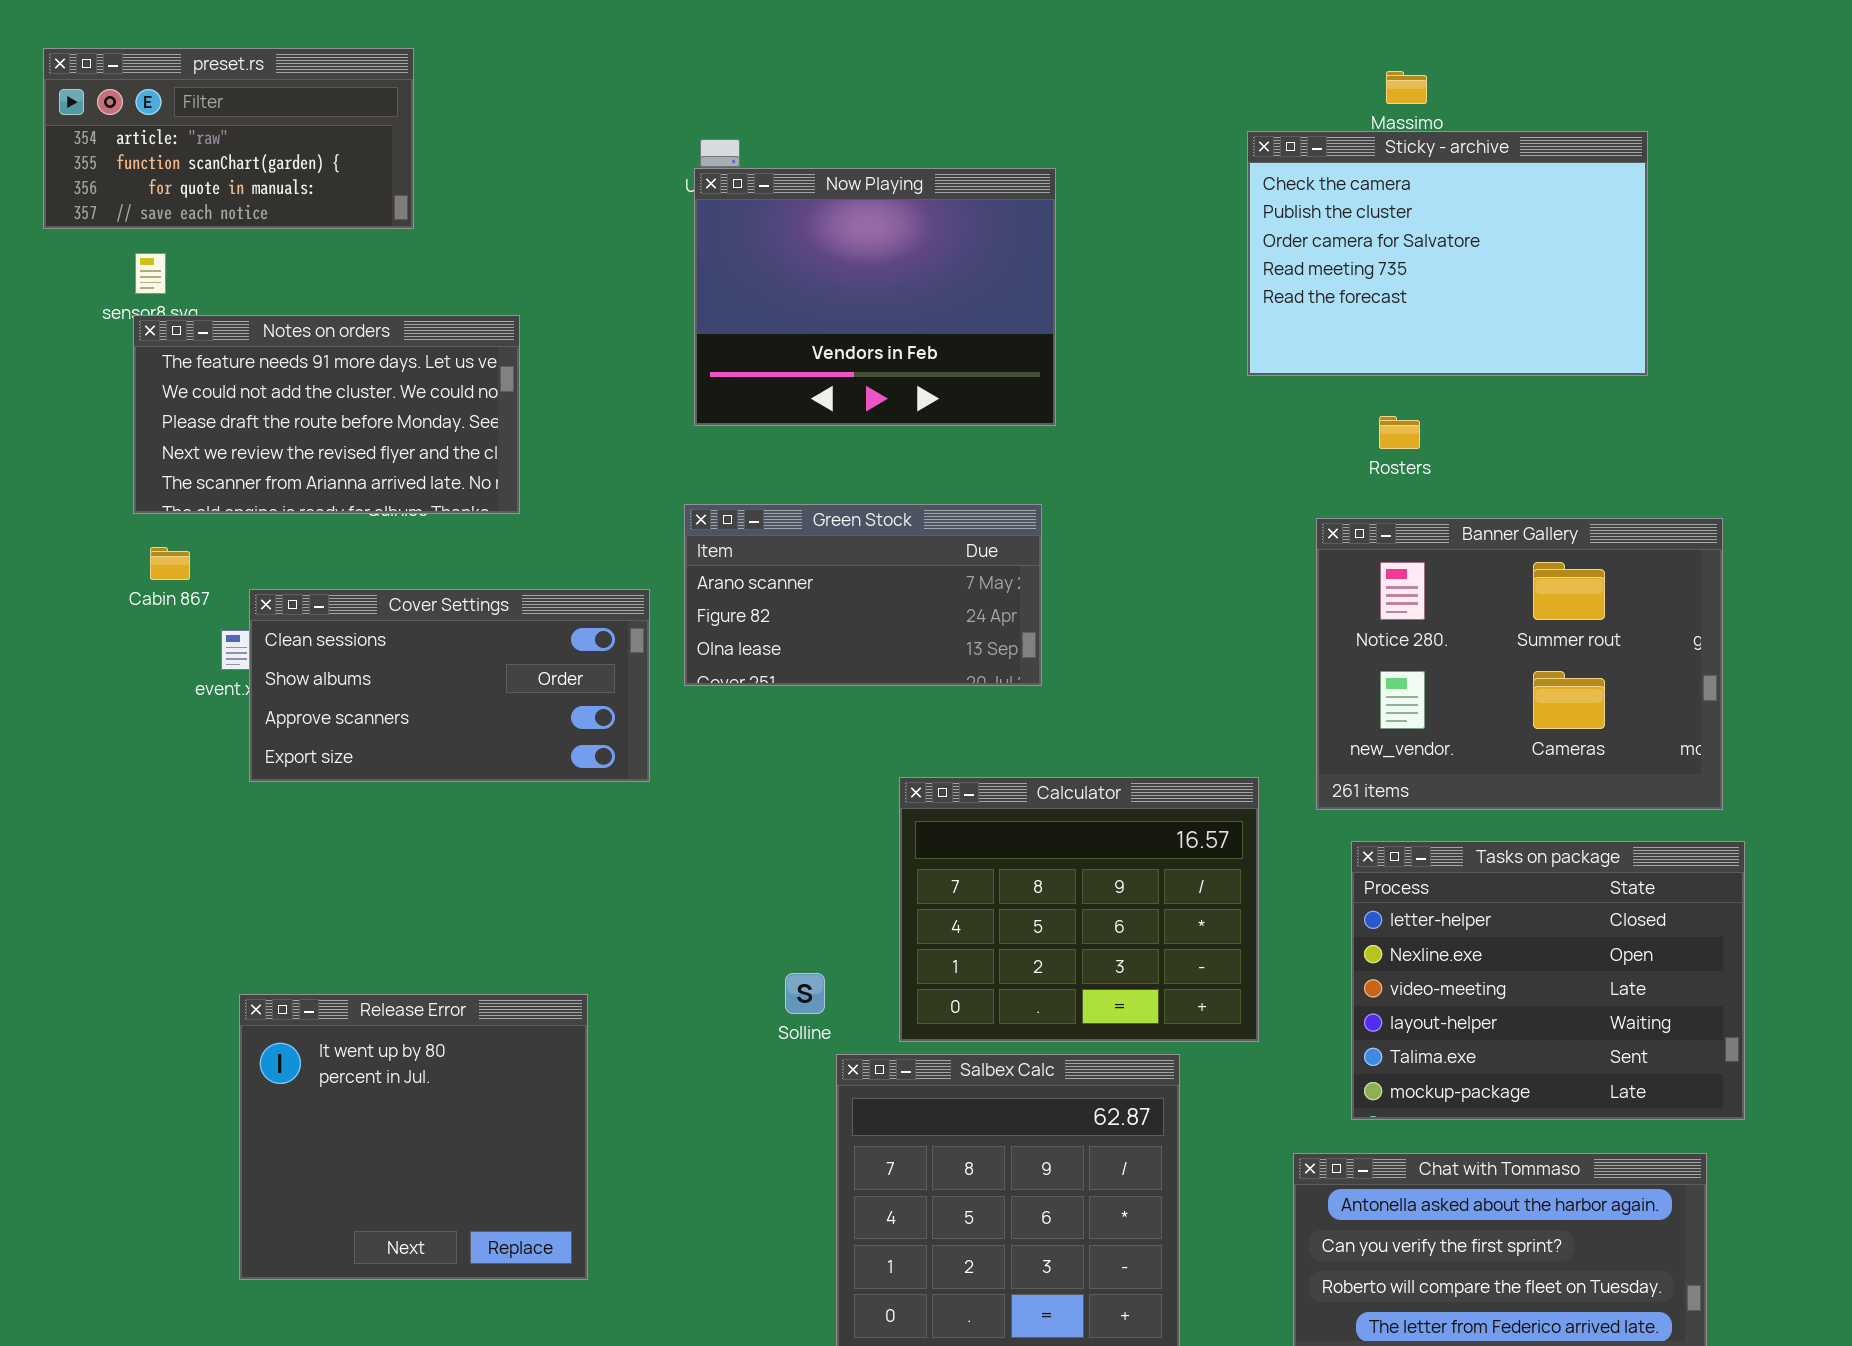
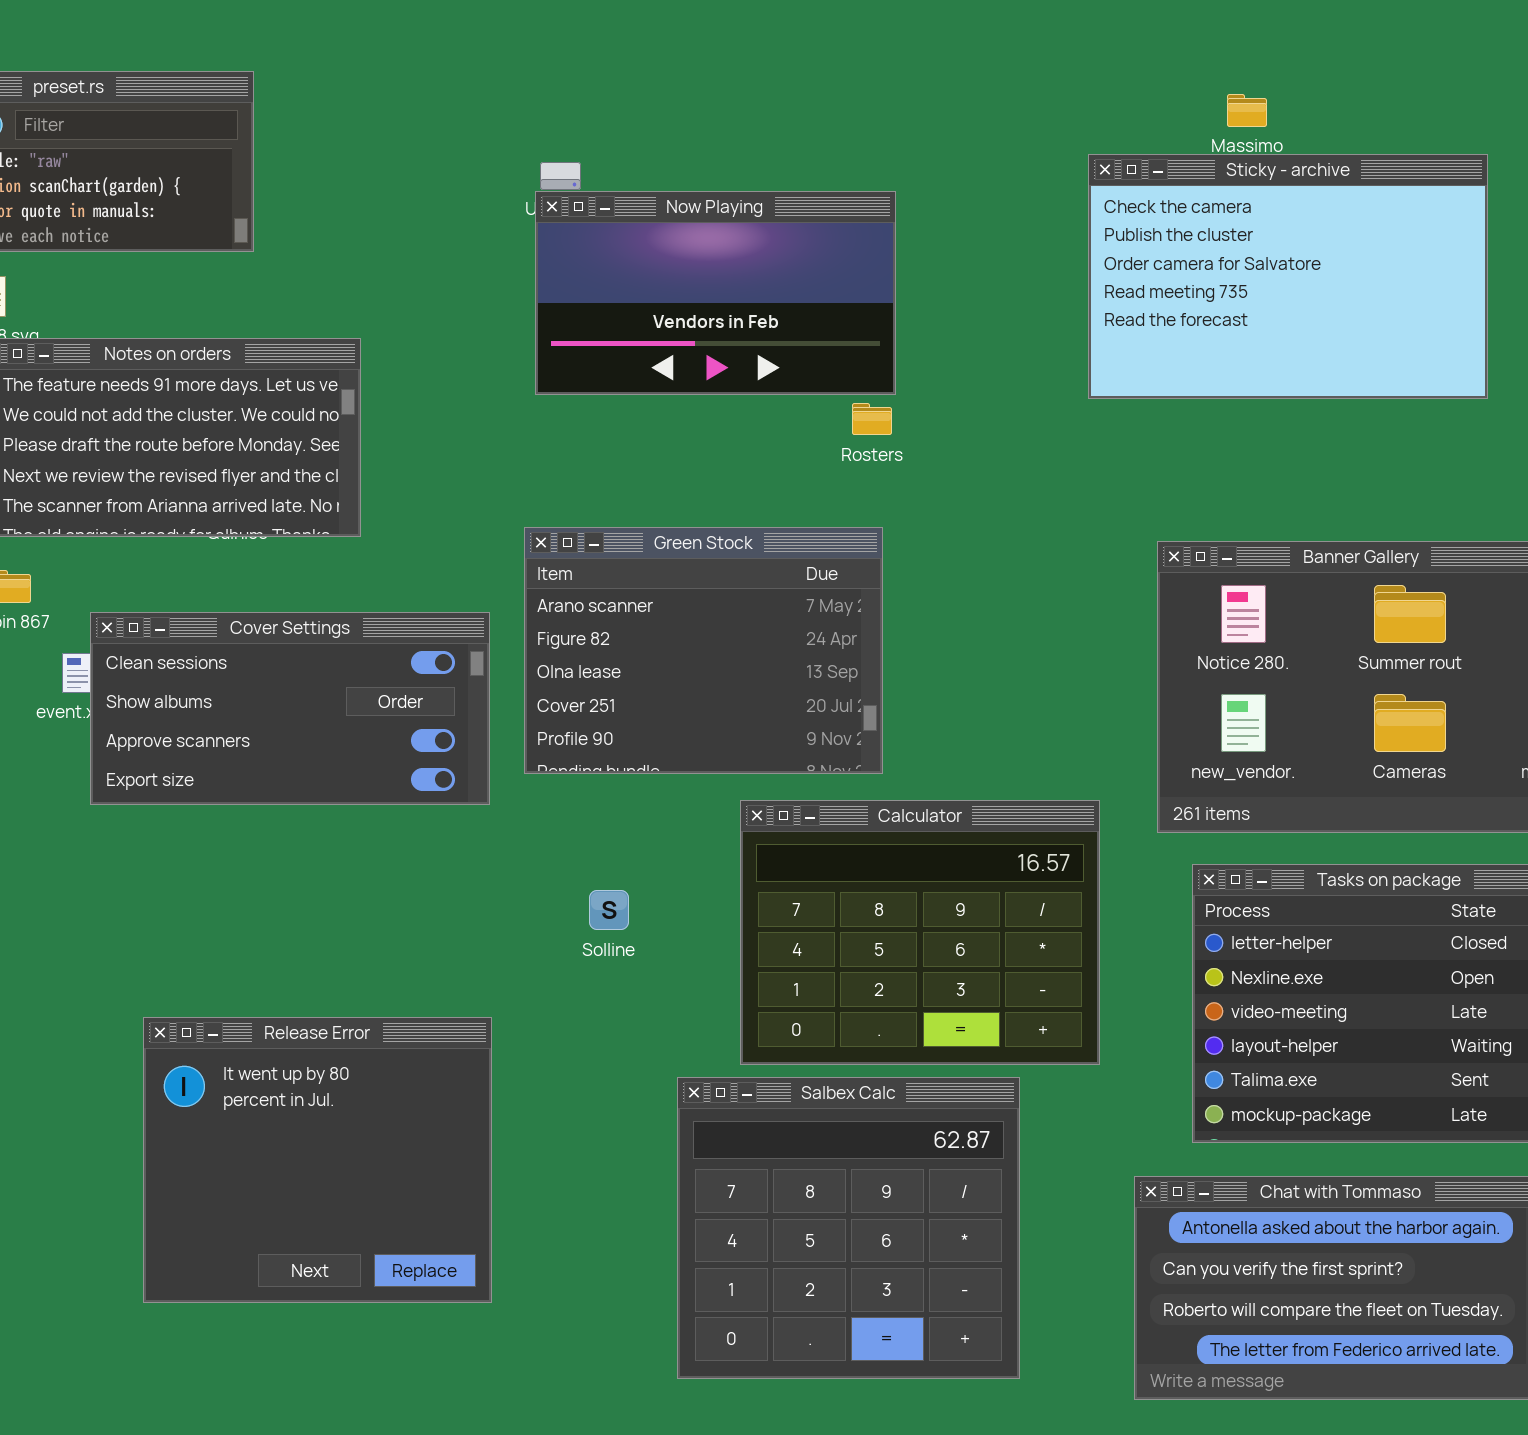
Now Playing: [694,168,1056,426] -> [535,191,896,395], resized
Rosters: [1379,416,1420,449] -> [852,403,892,435], moved
Green Stock: [684,504,1042,686] -> [524,527,883,774], resized
Solline: [785,973,825,1014] -> [589,890,629,930], moved
Release Error: [239,994,588,1280] -> [143,1017,492,1303], moved

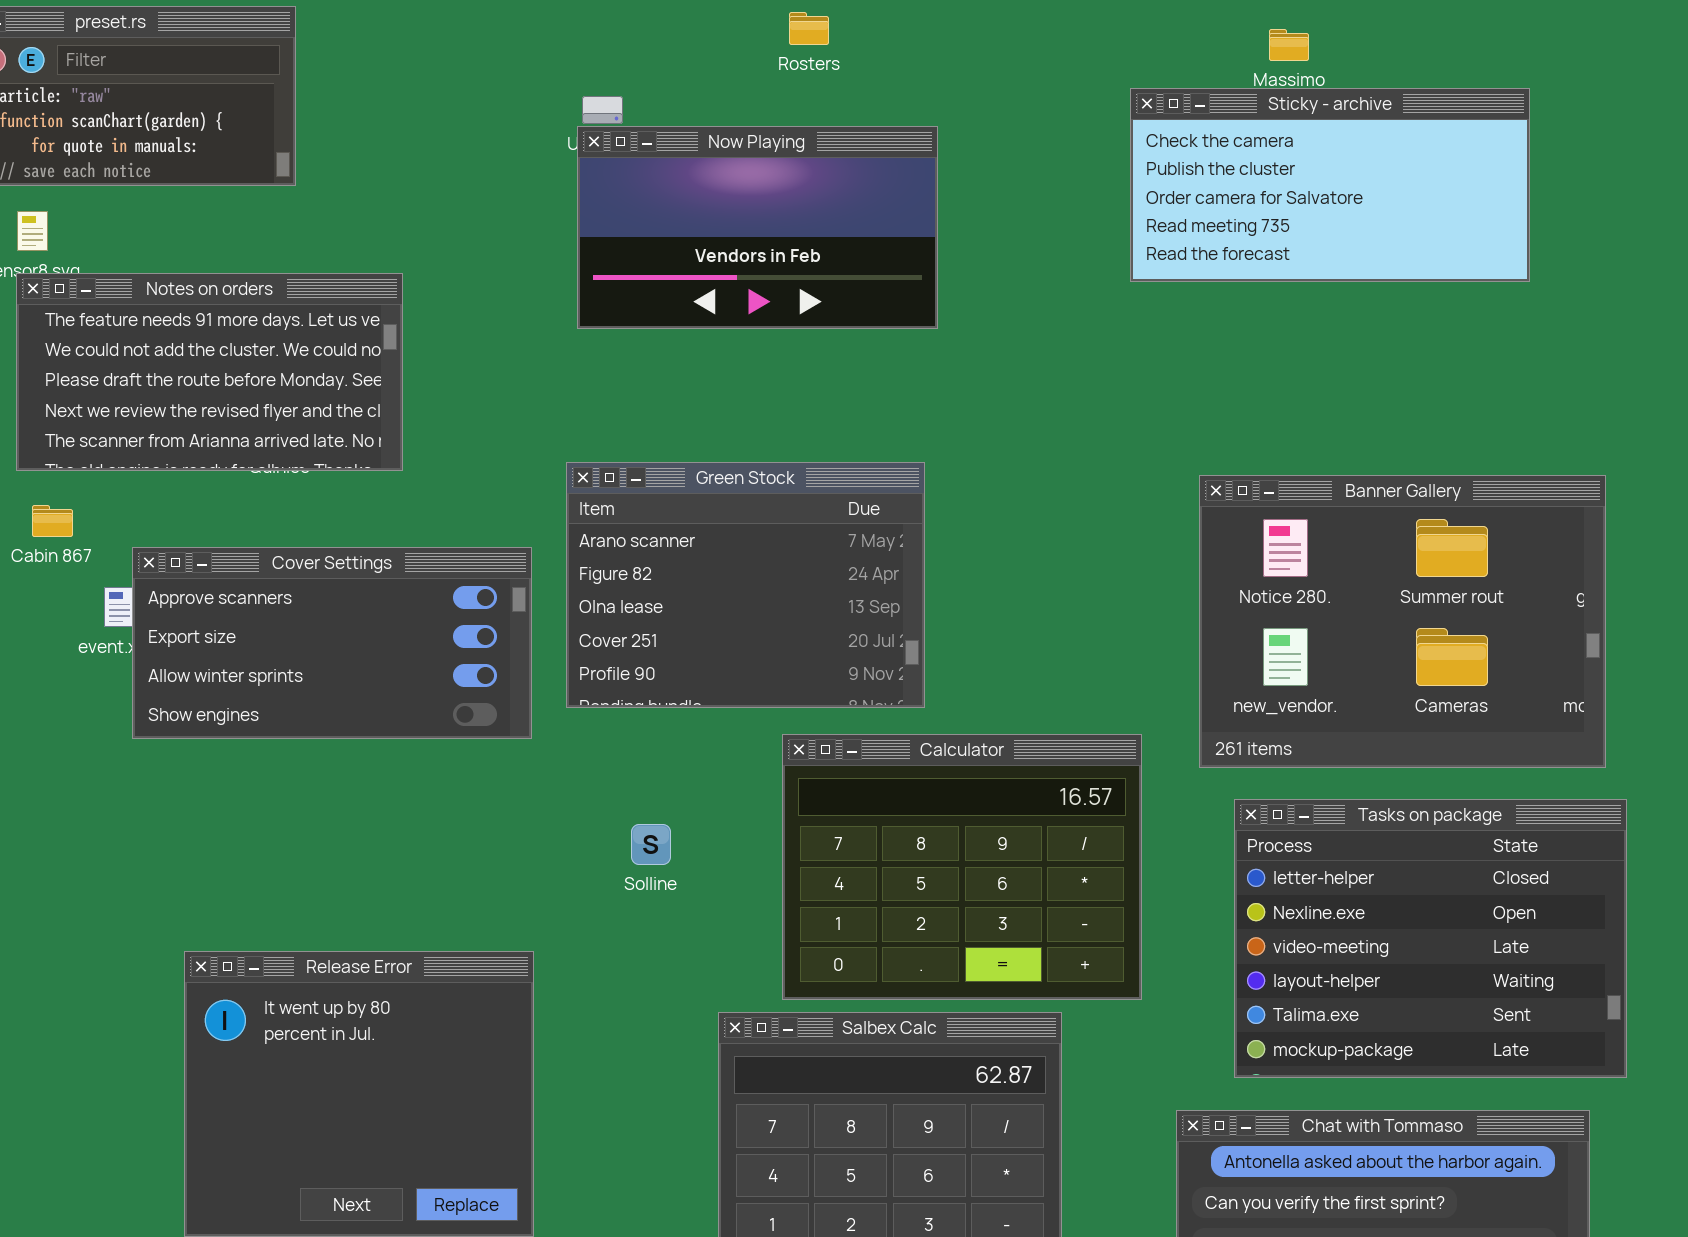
Sticky - archive: [1088,154,1488,399] -> [1130,88,1530,282], resized
Rosters: [852,403,892,435] -> [789,12,829,45], moved
Cover Settings: [90,612,490,805] -> [132,547,532,739], scrolled down 2 rows

